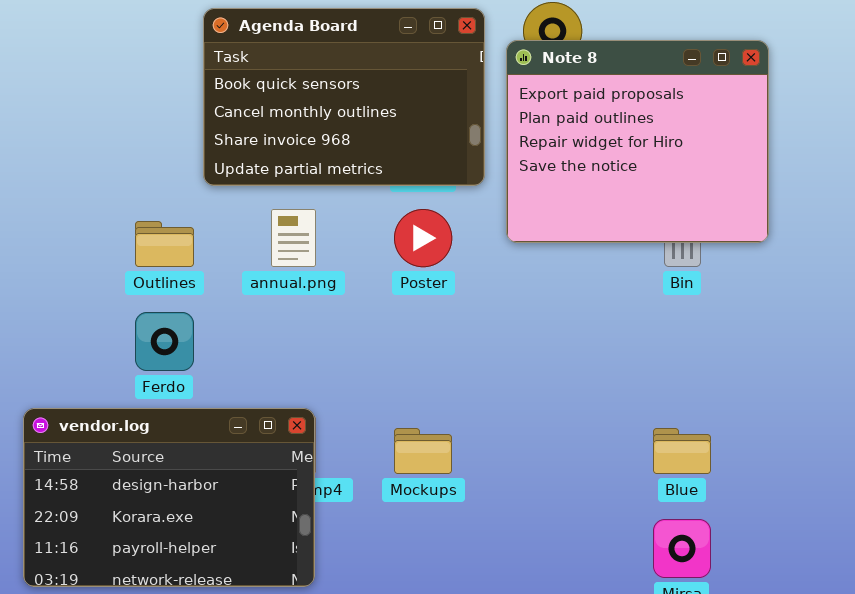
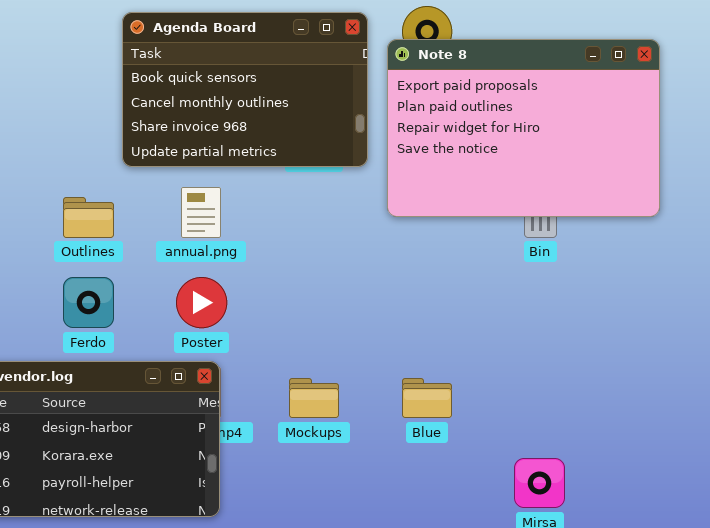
Note 8: [506,40,769,243] -> [387,39,660,217], resized
Poster: [394,209,452,267] -> [176,277,227,328], moved
Blue: [653,428,711,474] -> [402,378,452,418], moved

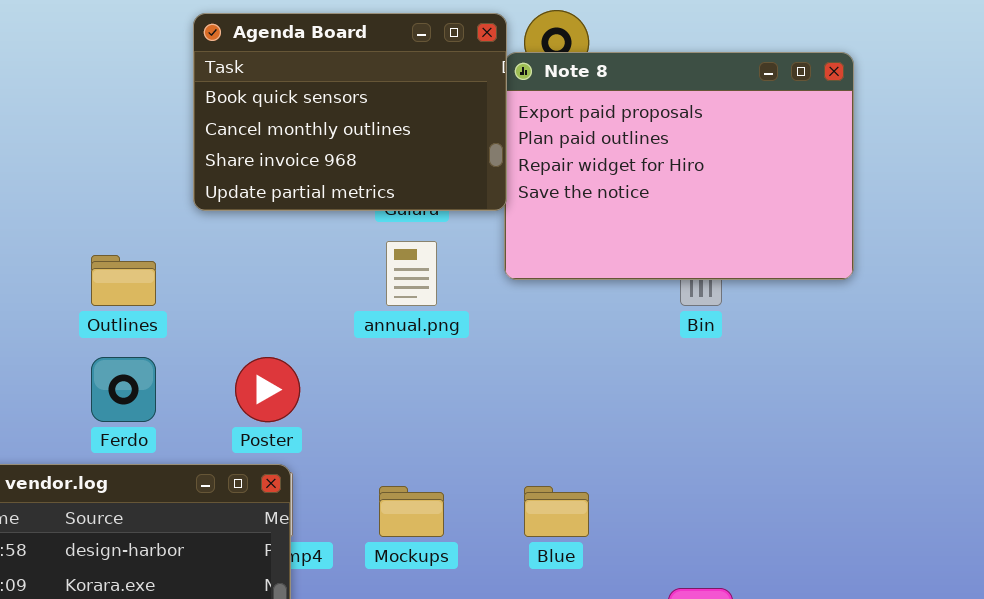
Agenda Board: [122,12,368,167] -> [193,13,507,211], moved
annual.png: [181,187,221,238] -> [386,241,437,306], moved

